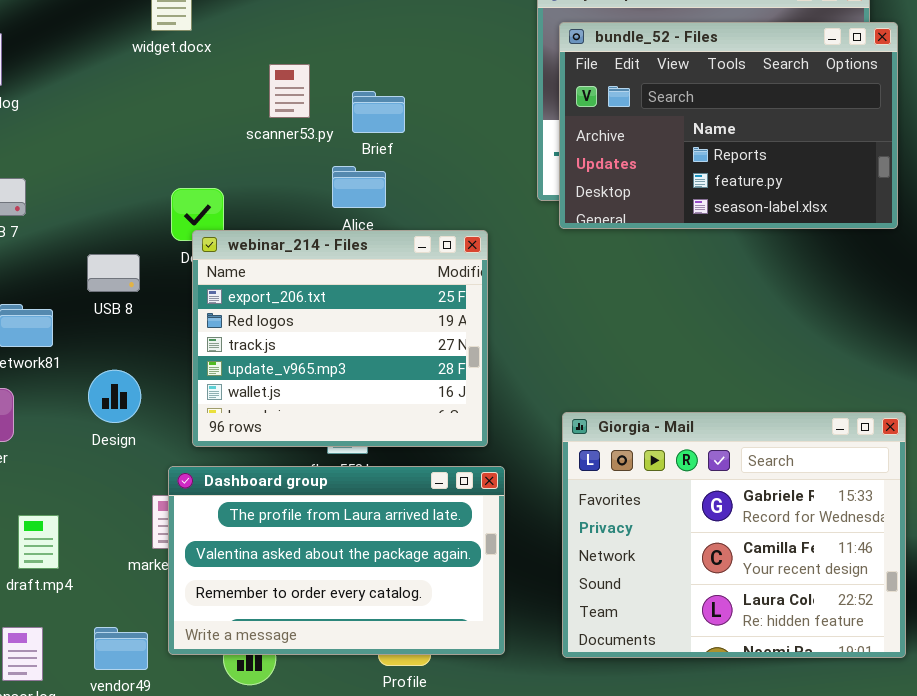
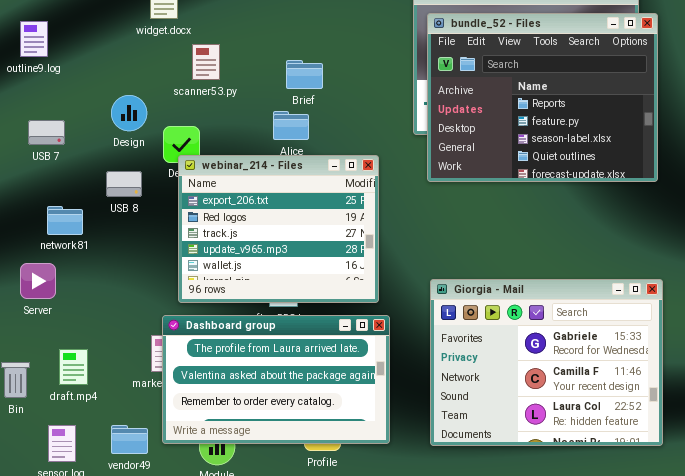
bundle_52 - Files: [559,22,898,229] -> [427,13,658,182], resized
scanner53.py: [269,64,310,118] -> [192,44,220,80], moved
Design: [88,370,141,423] -> [111,95,147,131], moved

